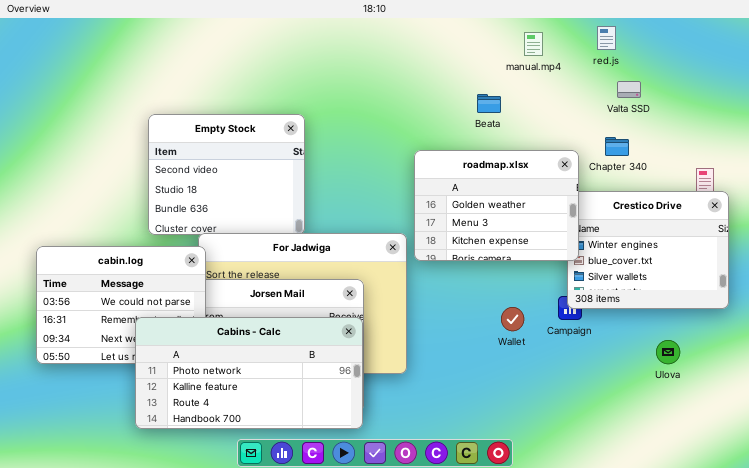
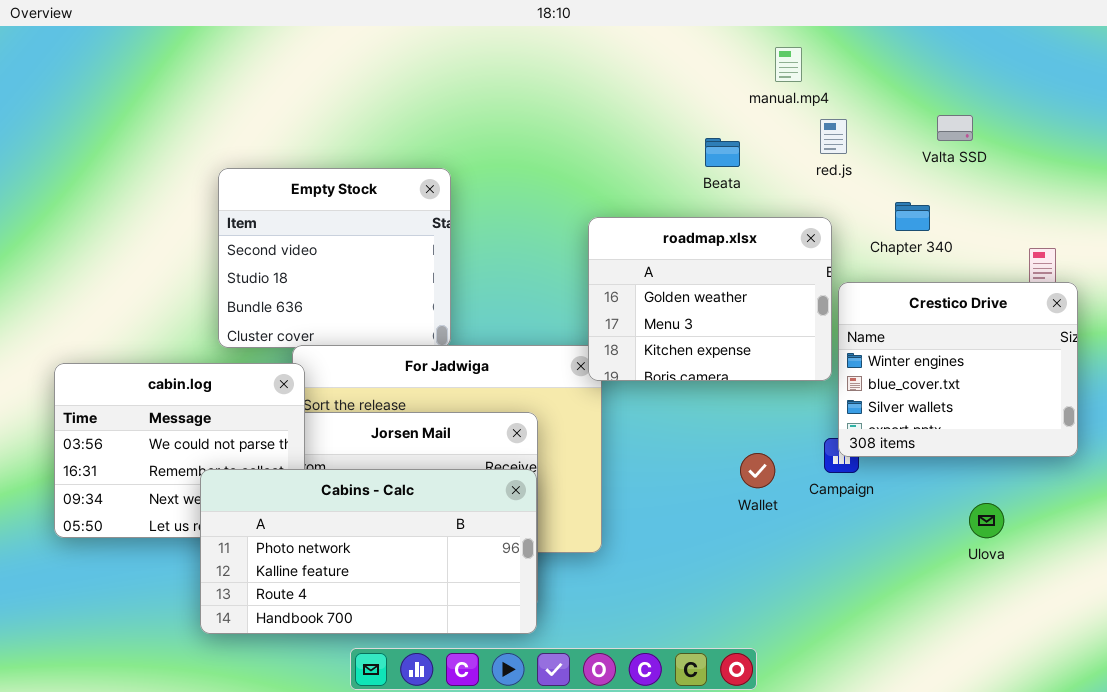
red.js: [597,26,616,50] -> [820,119,847,154], moved
Valta SSD: [617,81,641,98] -> [937,115,973,141], moved
roadmap.xlsx: [414,150,579,261] -> [588,217,832,381], moved

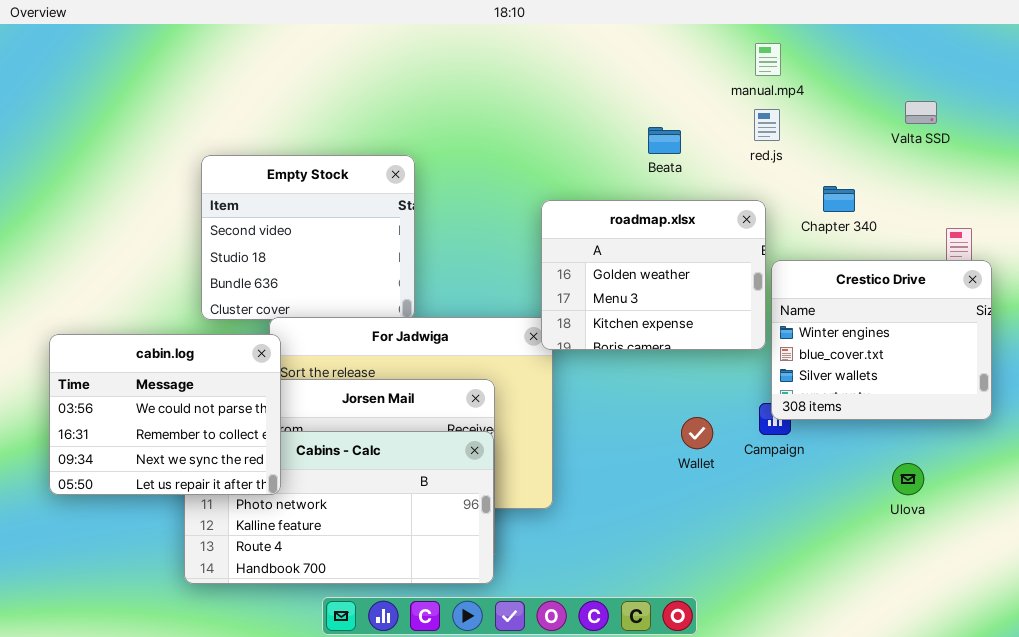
manual.mp4: [775,47,802,82] -> [755,43,781,76], moved
Valta SSD: [937,115,973,141] -> [905,101,937,124], moved
cabin.log: [54,363,305,538] -> [49,334,281,495], raised

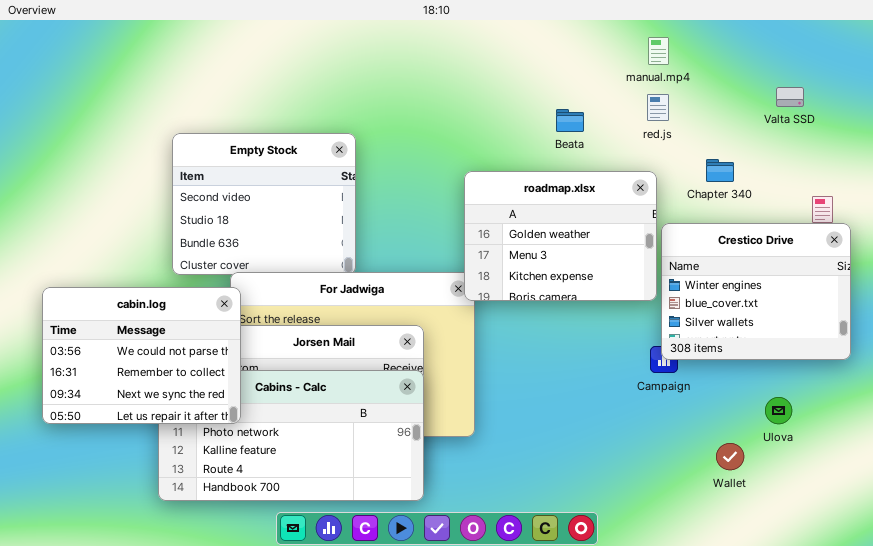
Wallet: [681,417,713,449] -> [716,443,744,470], moved

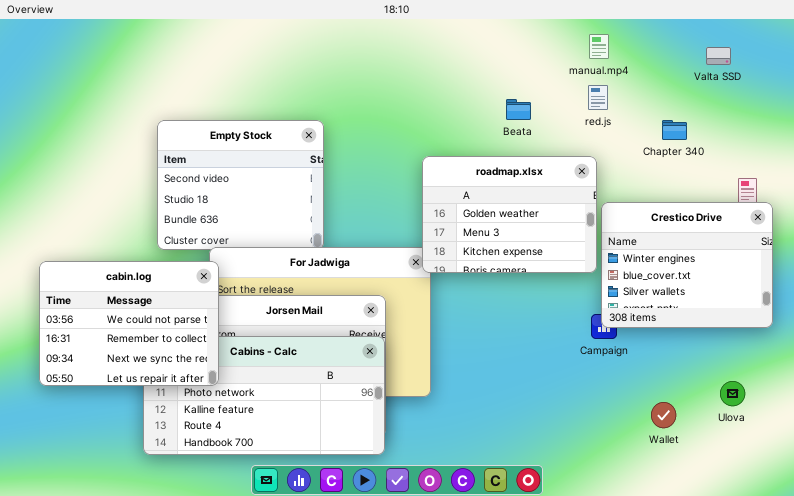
Valta SSD: [776,87,804,107] -> [706,47,731,65], moved
Chapter 340: [706,159,734,182] -> [662,120,687,140], moved
Ulova: [765,397,792,424] -> [720,381,745,406], moved

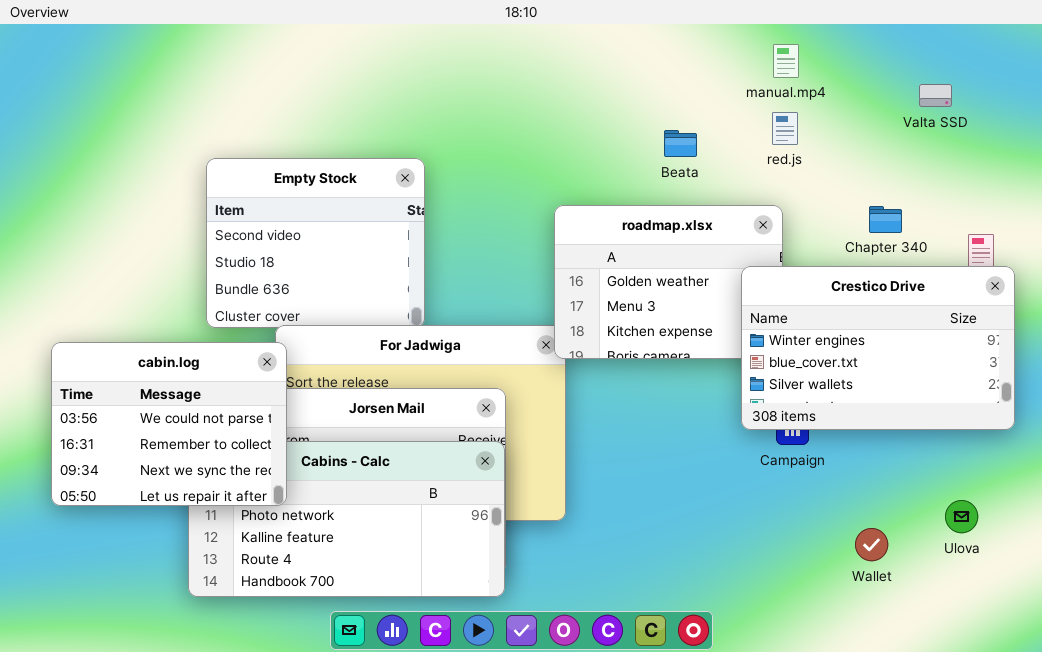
Valta SSD: [706,47,731,65] -> [919,84,952,107], moved
Chapter 340: [662,120,687,140] -> [869,206,902,233], moved
Crestico Drive: [601,202,773,328] -> [741,266,1015,430], resized

